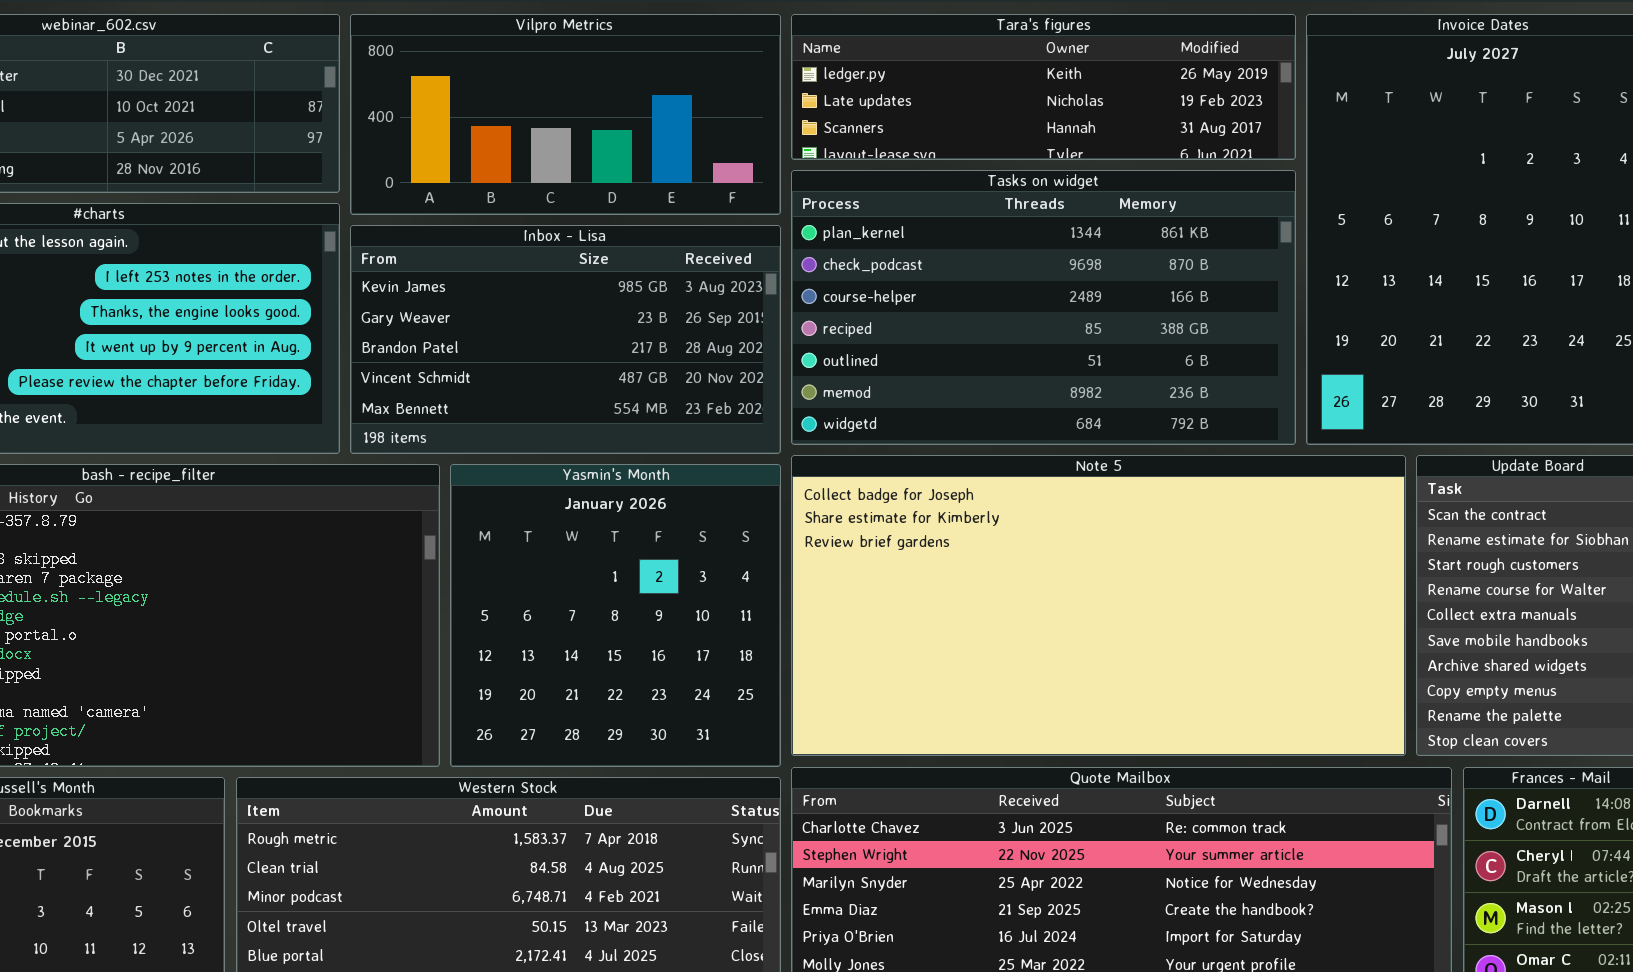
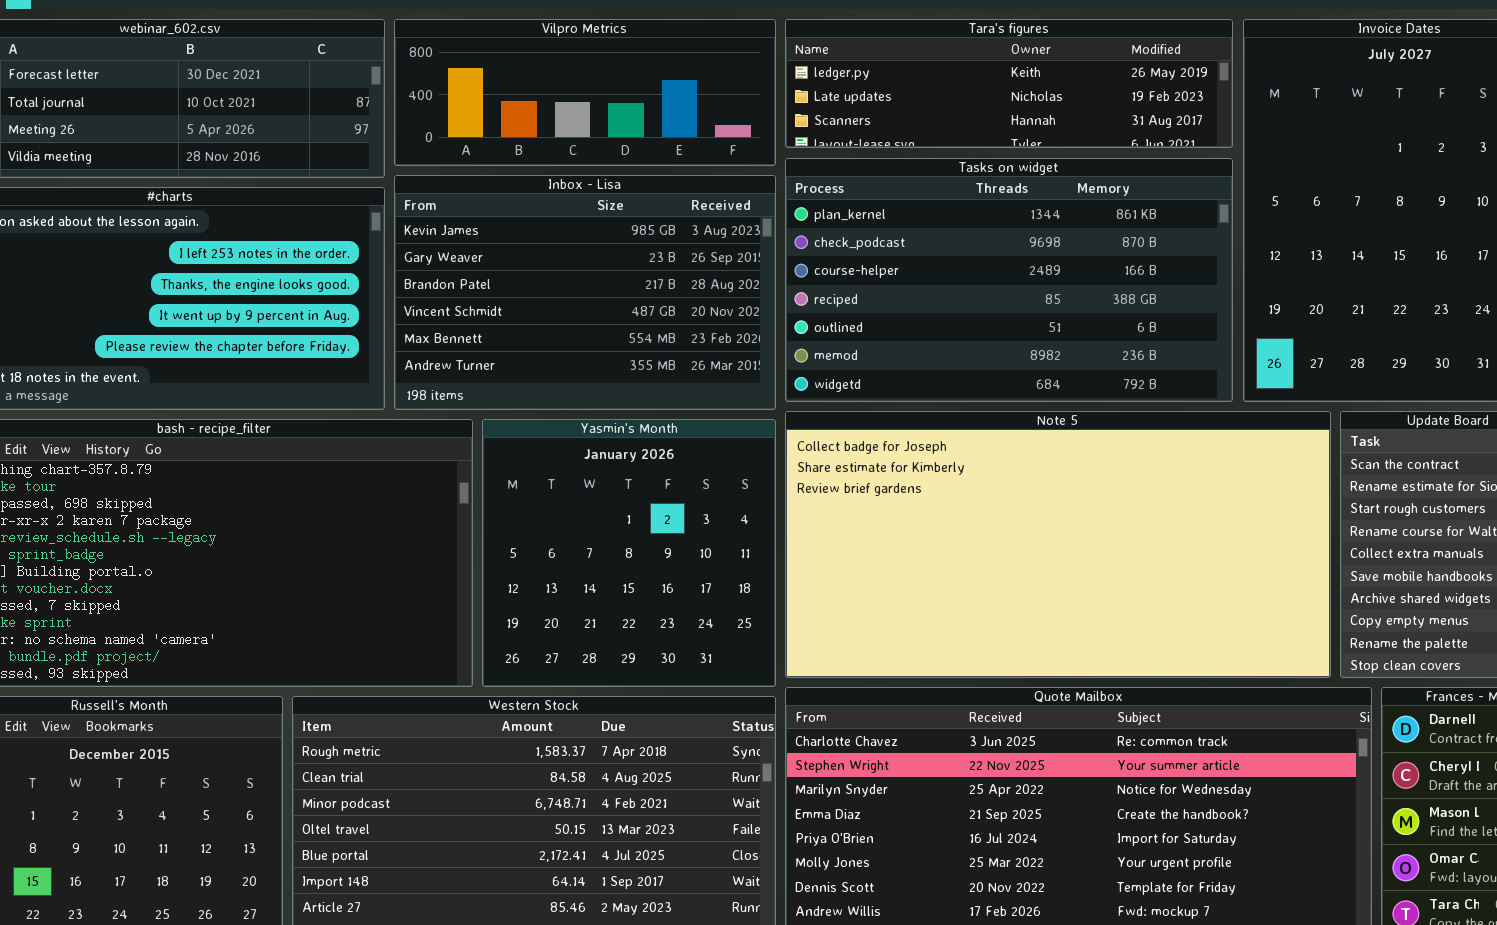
Vilpro Metrics: [350,14,781,215] -> [394,19,776,166], resized
Inbox - Lisa: [350,225,781,454] -> [394,175,776,410], resized

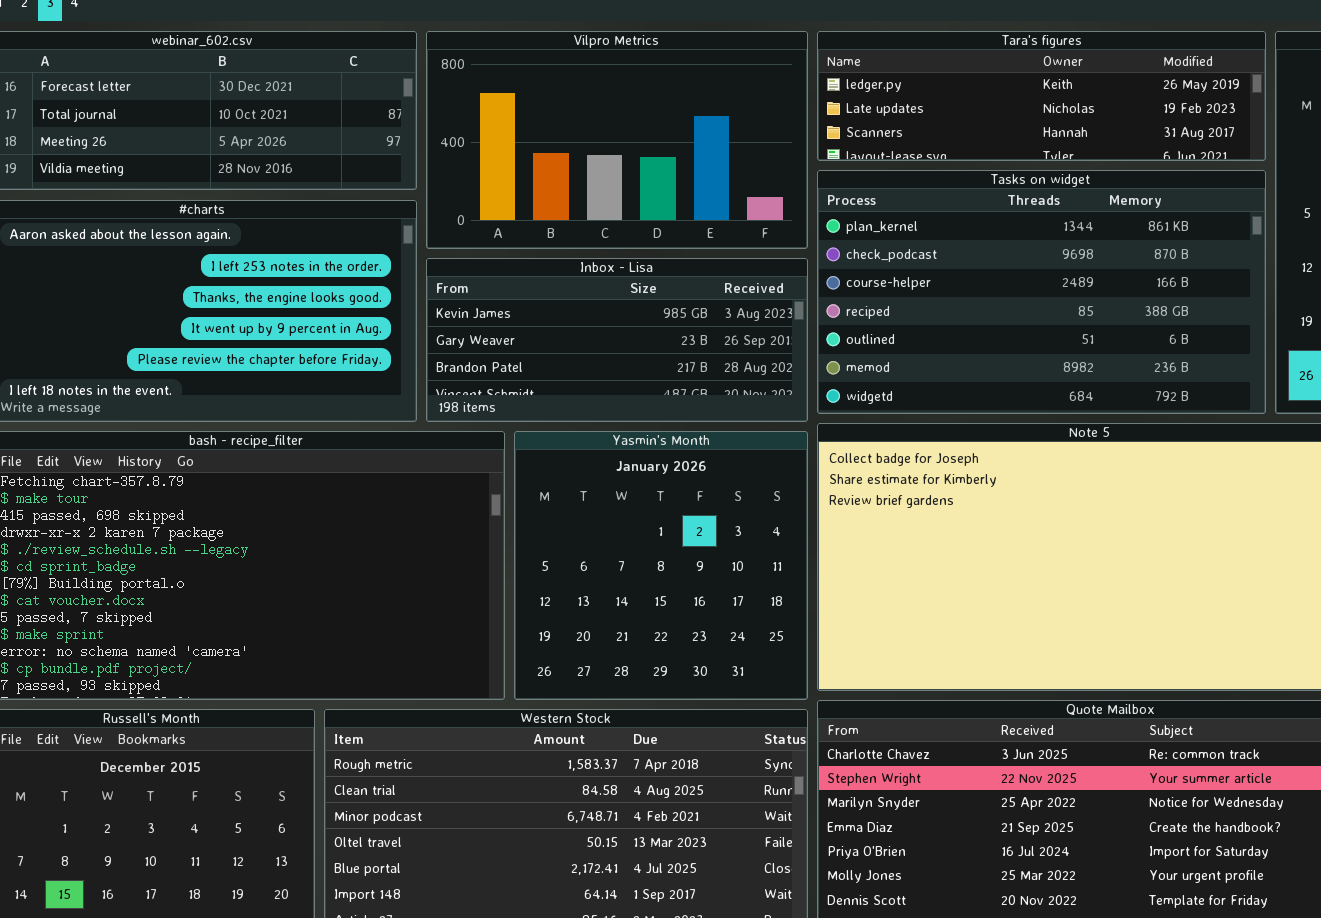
Vilpro Metrics: [394,19,776,166] -> [426,31,808,249], resized
Inbox - Lisa: [394,175,776,410] -> [426,258,808,422], resized

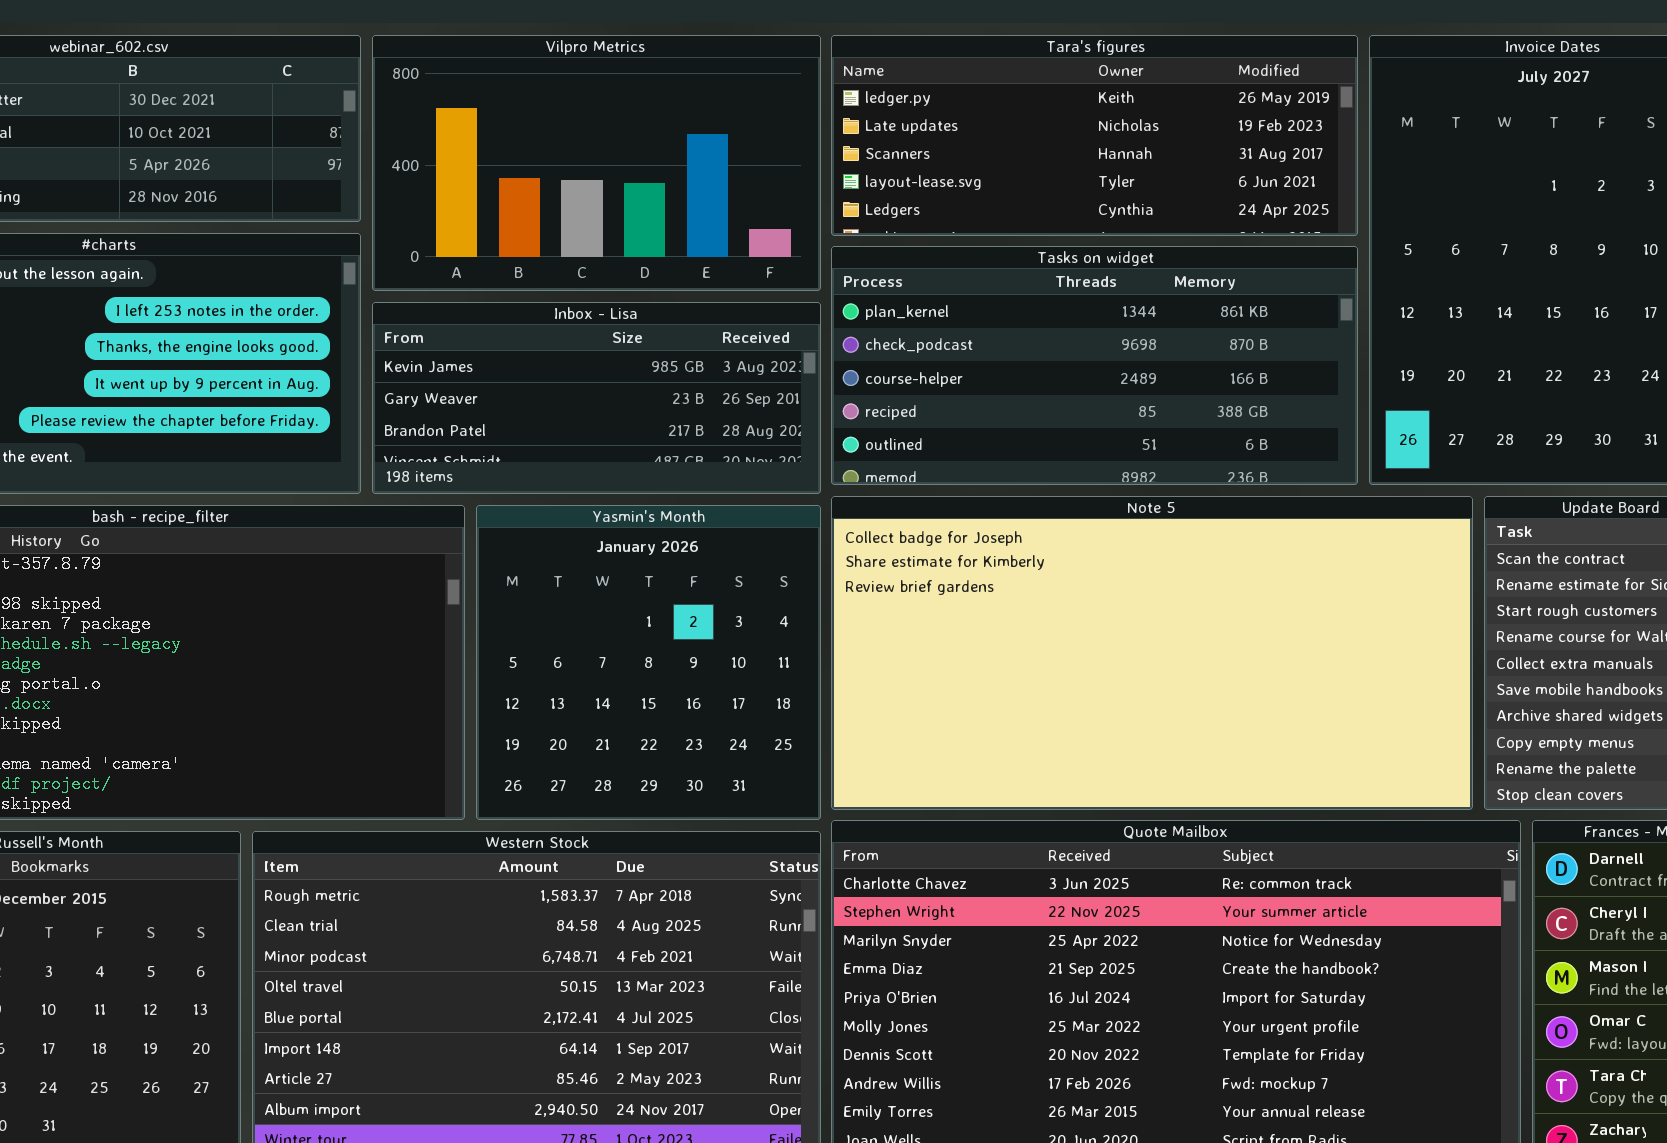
Tara's figures: [817,31,1266,161] -> [831,35,1358,236], resized
Tasks on widget: [817,170,1266,414] -> [831,246,1358,485], resized

